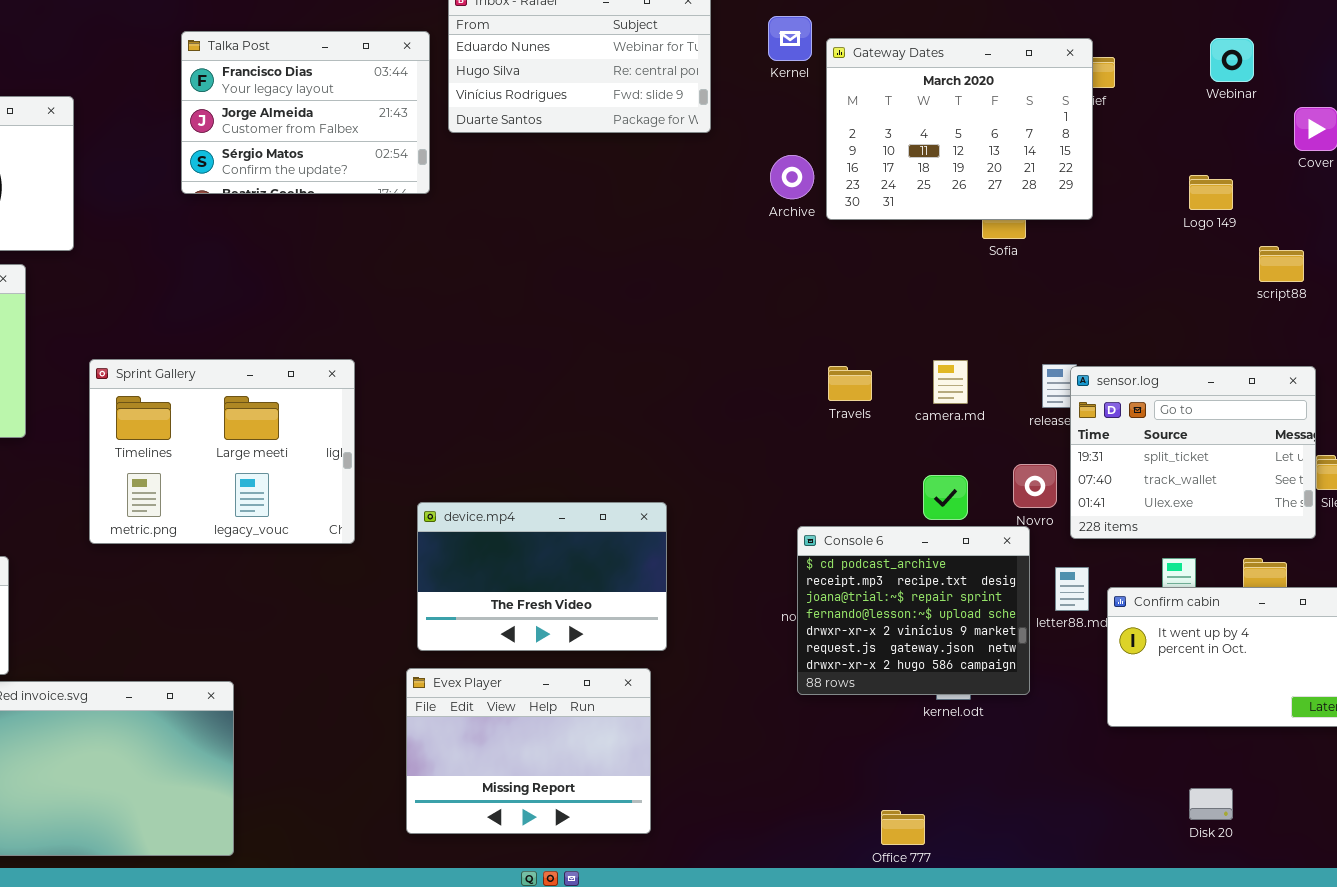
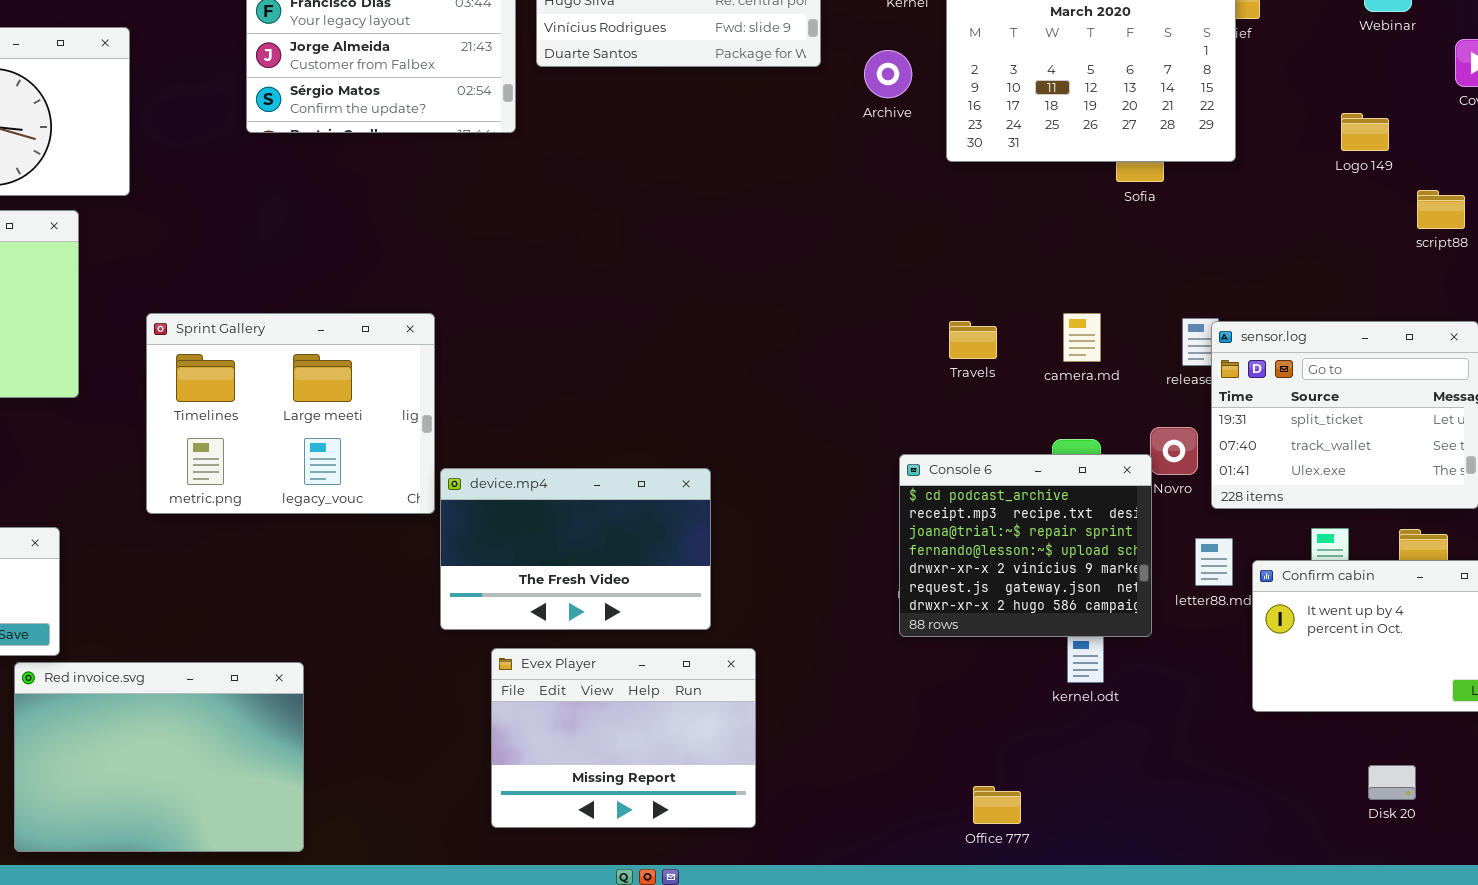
Archive: [770,155,814,199] -> [864,50,912,98], moved
device.mp4: [417,502,667,651] -> [440,468,711,630], moved
Console 6: [797,526,1030,695] -> [899,454,1152,637], moved
Disk 20: [1189,788,1233,820] -> [1368,765,1416,800], moved
Office 777: [881,810,925,845] -> [973,786,1021,824], moved

